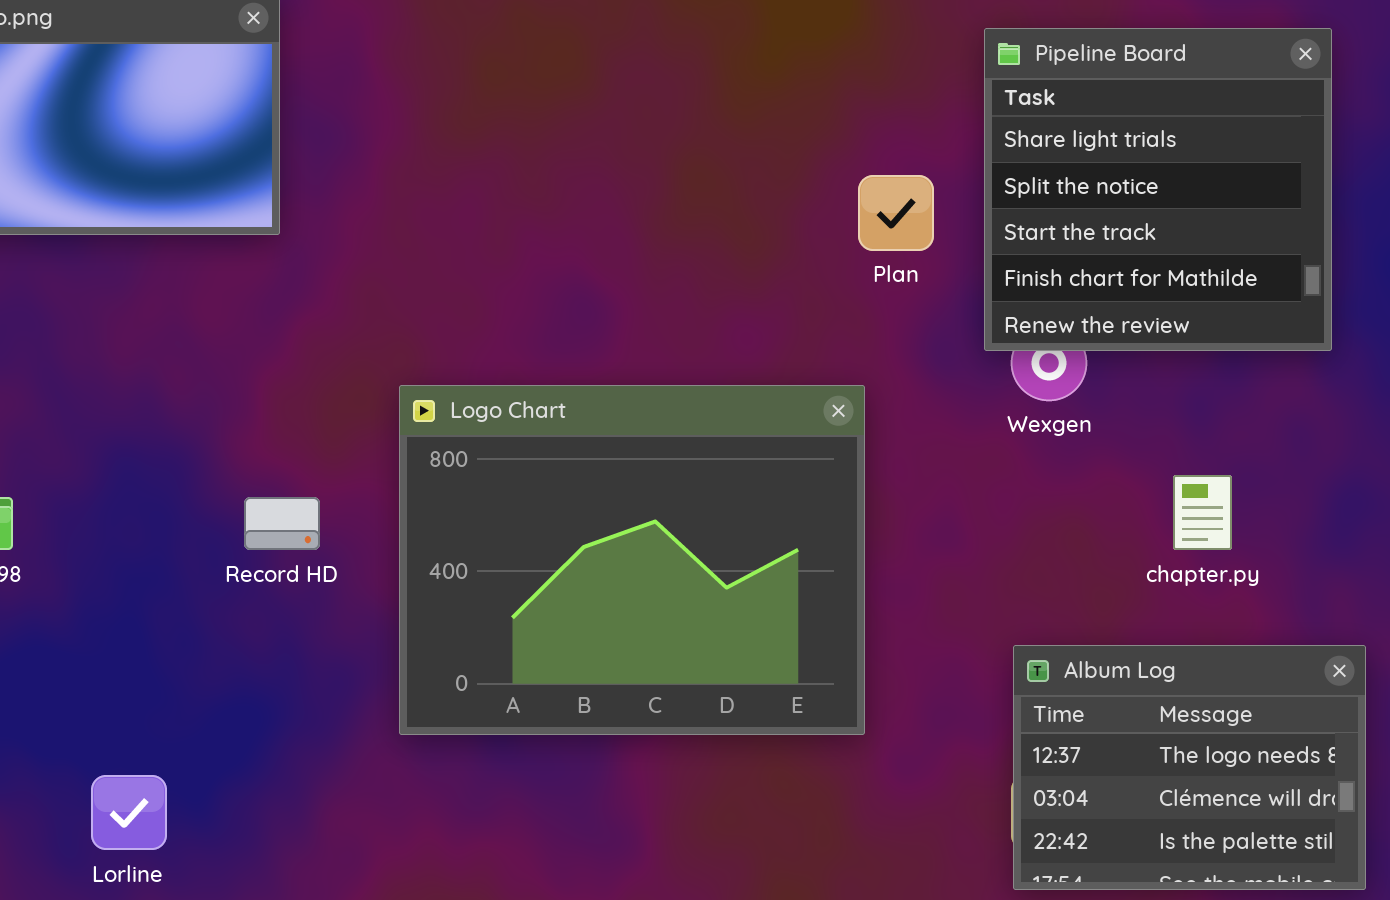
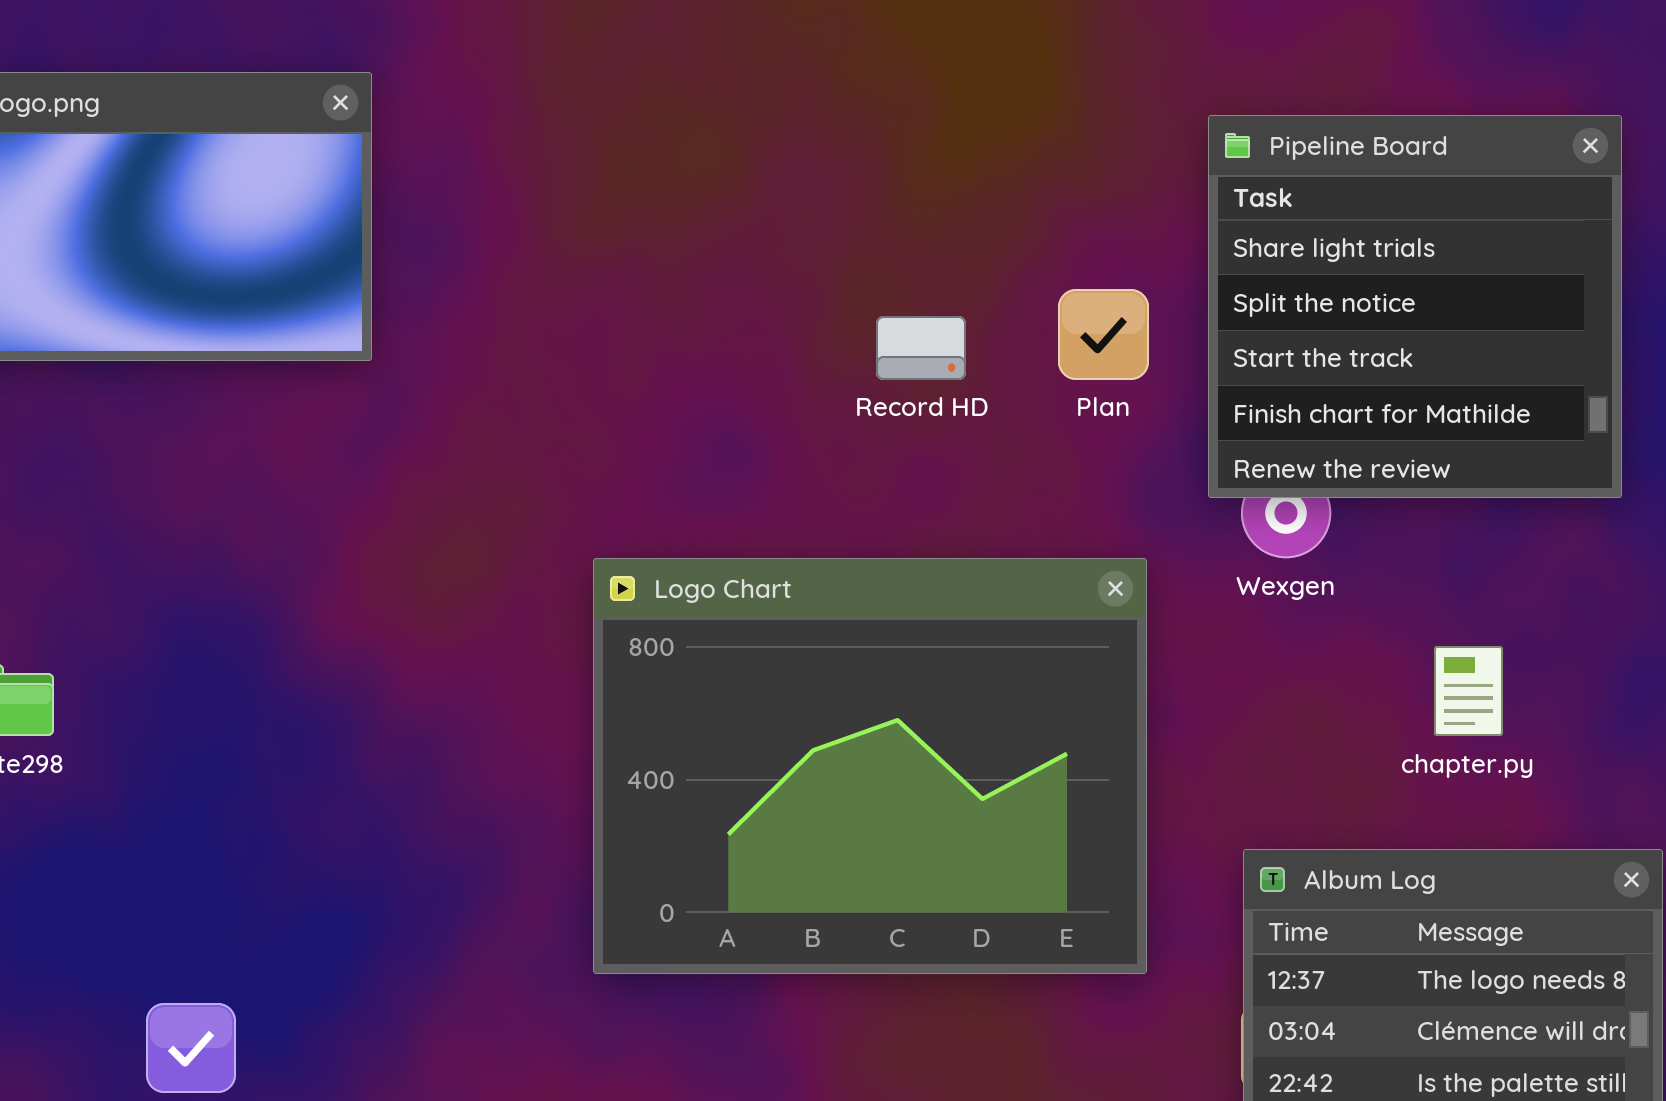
Logo Chart: [399,385,865,735] -> [593,558,1147,974], moved
Record HD: [244,497,320,550] -> [876,316,966,380], moved

